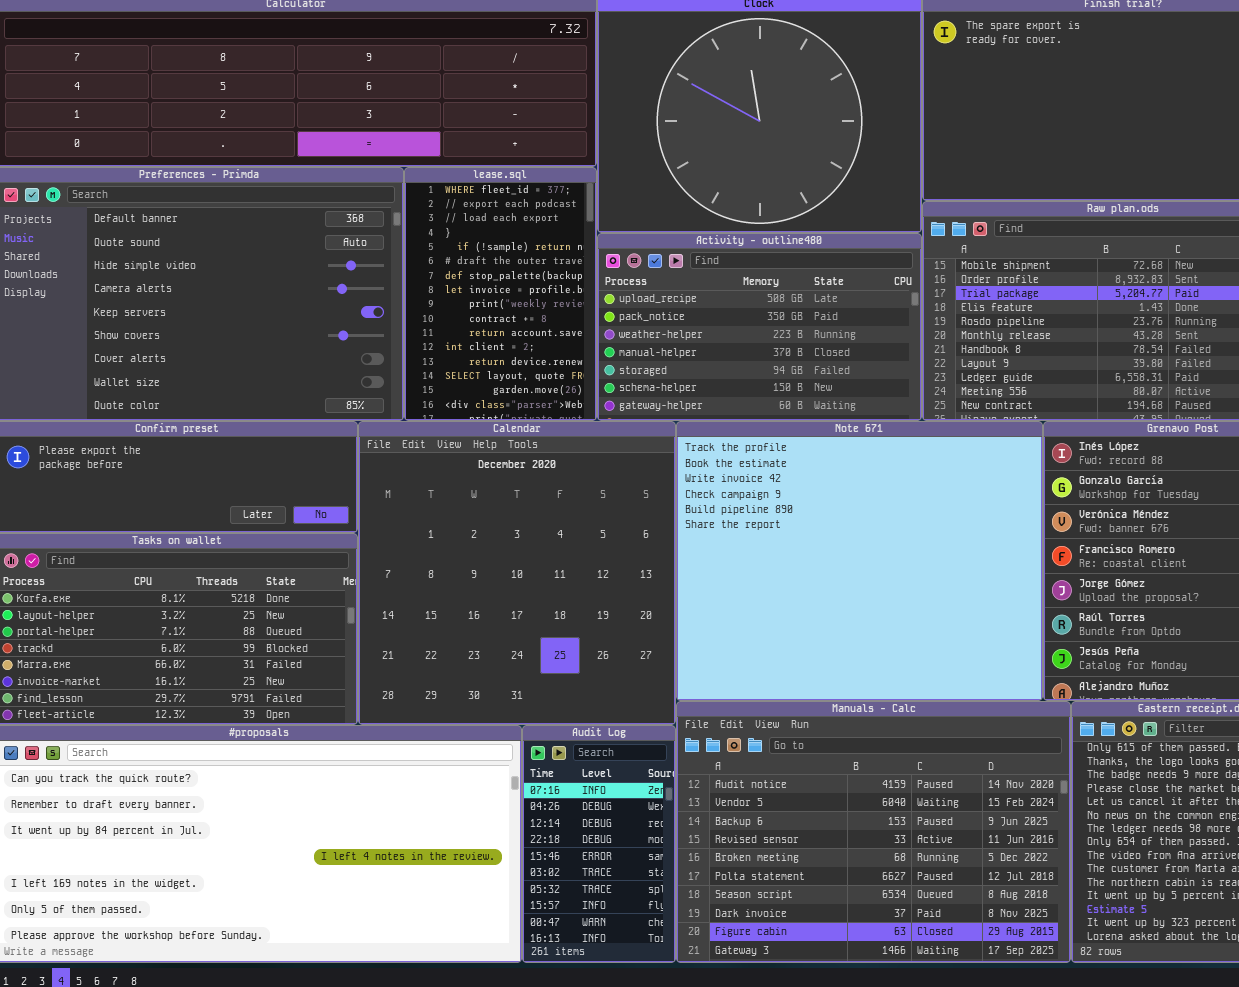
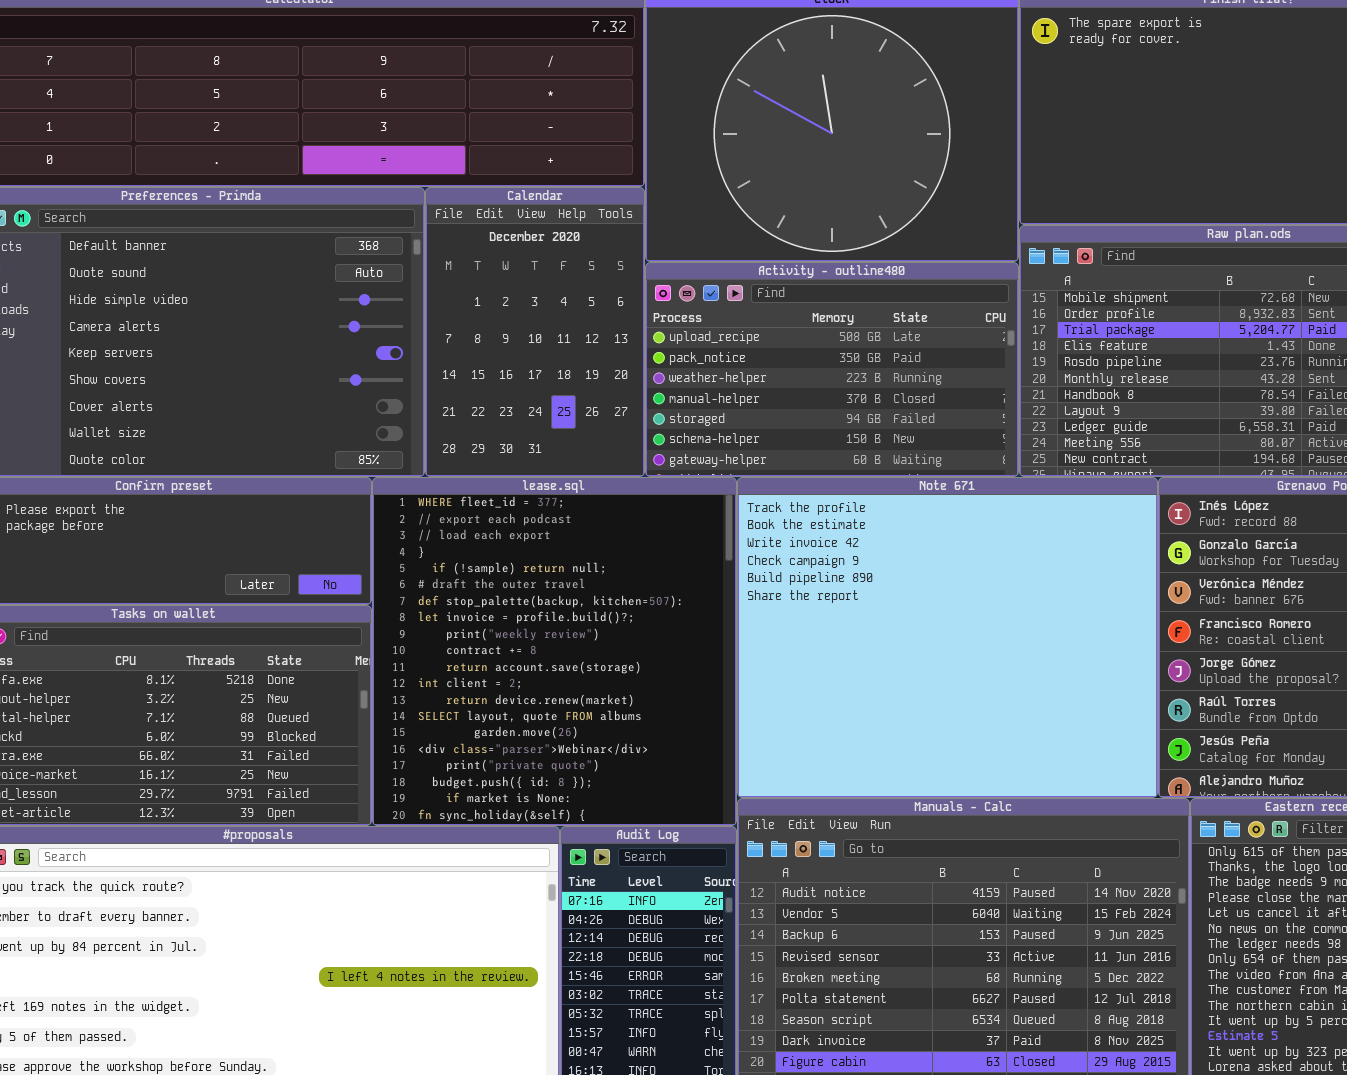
lease.sql: [404,167,597,421] -> [372,477,737,826], moved, resized
Calendar: [358,421,676,725] -> [425,187,645,477], moved, resized

